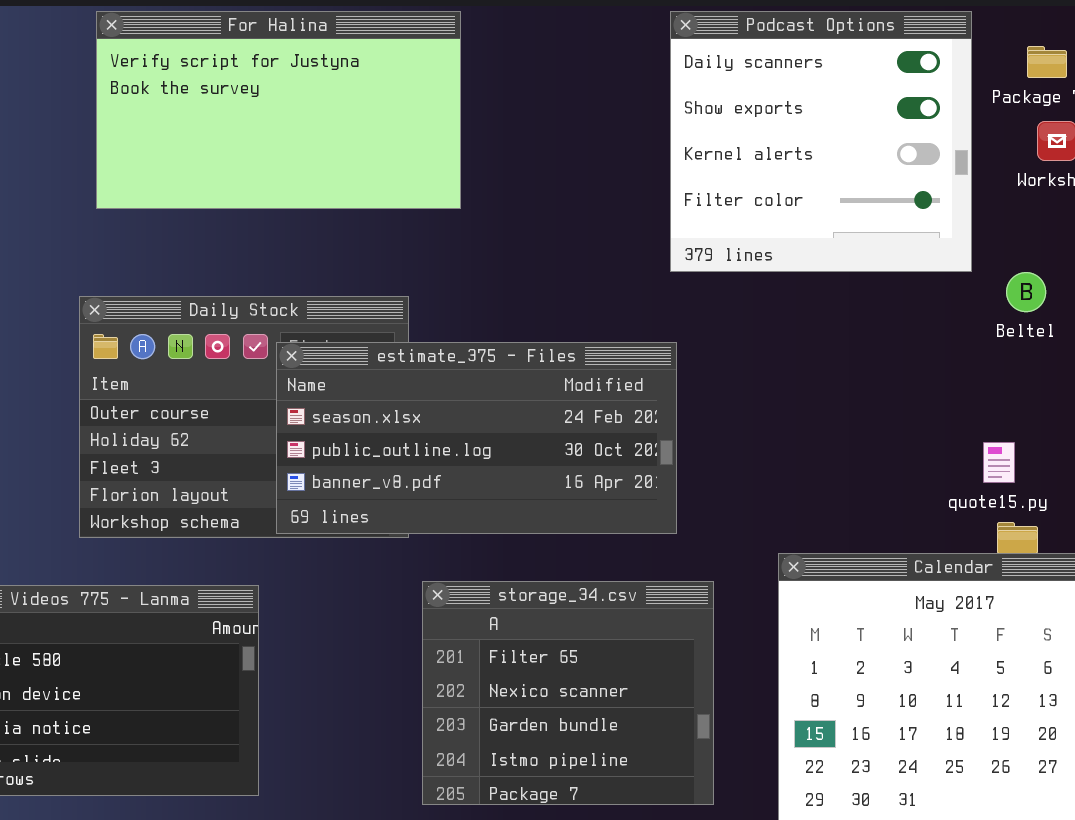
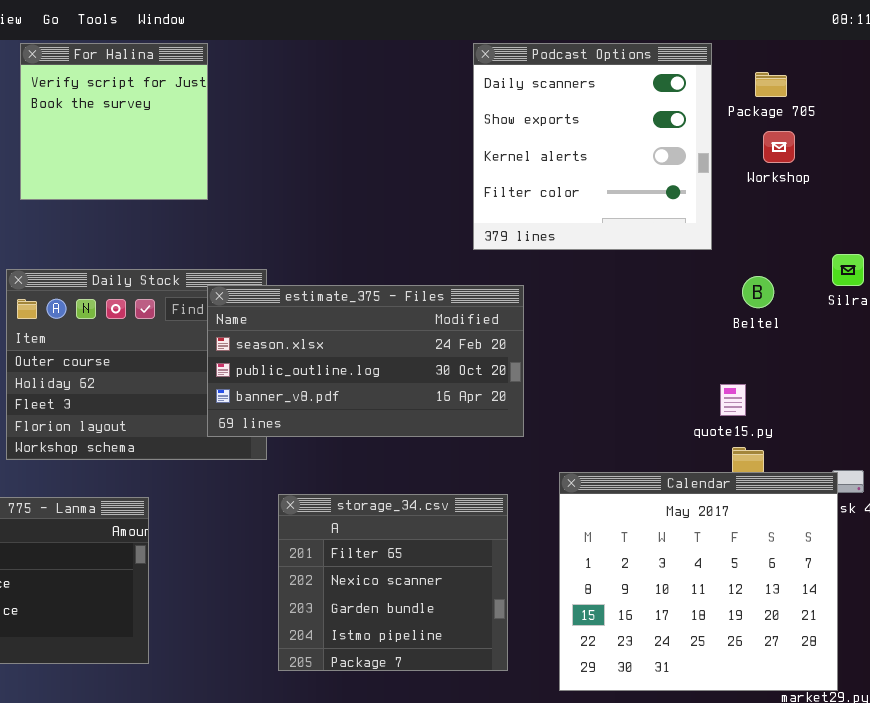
For Halina: [96,11,461,209] -> [20,43,208,200], resized
Beltel: [1006,272,1046,312] -> [742,276,774,308], moved
estimate_375 - Files: [276,342,677,534] -> [207,285,524,437], moved

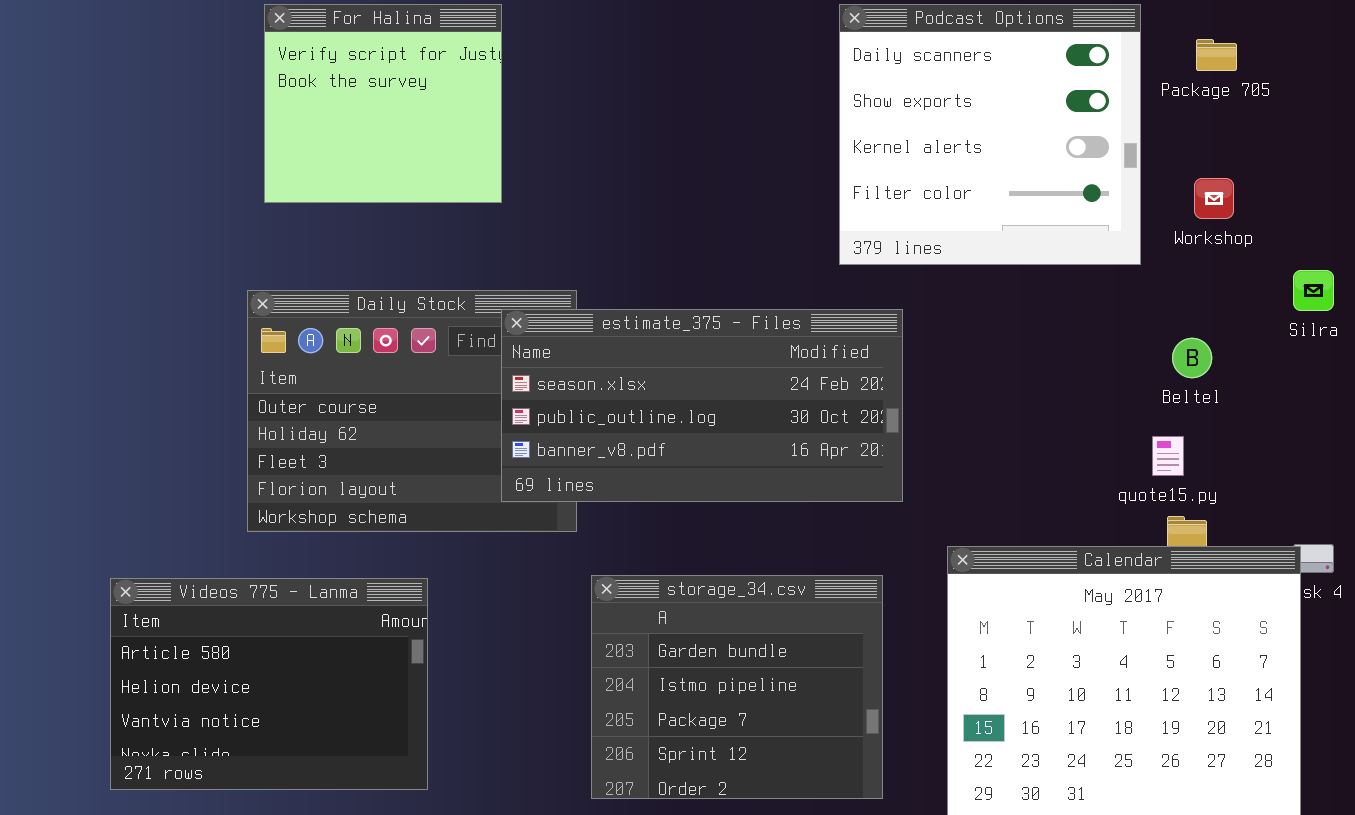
Workshop: [763,131,795,163] -> [1194,178,1234,219], moved
Beltel: [742,276,774,308] -> [1172,338,1212,378], moved
storage_34.csv: [278,494,508,671] -> [591,575,883,799], scrolled down 2 rows

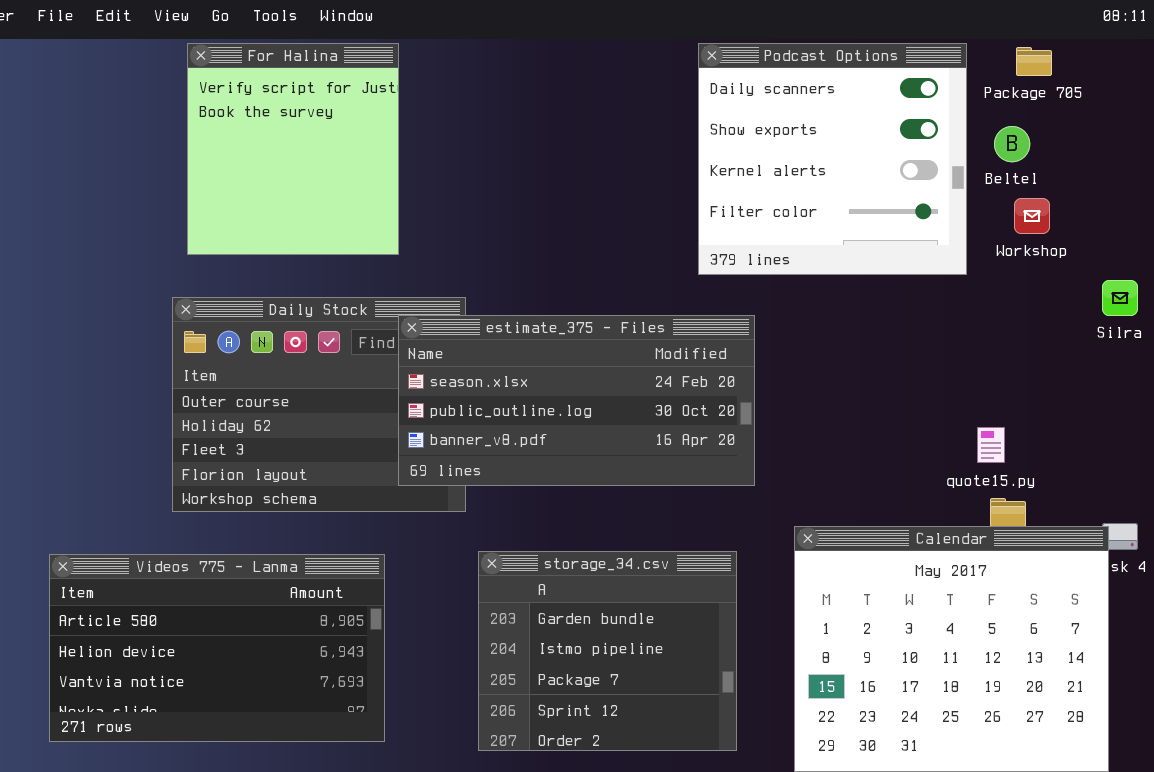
For Halina: [264,4,502,203] -> [187,43,399,255], resized
Package 705: [1196,39,1237,71] -> [1016,47,1052,76], moved
Beltel: [1172,338,1212,378] -> [994,126,1030,162], moved
Videos 775 - Lanma: [110,578,428,790] -> [49,554,385,742], resized

